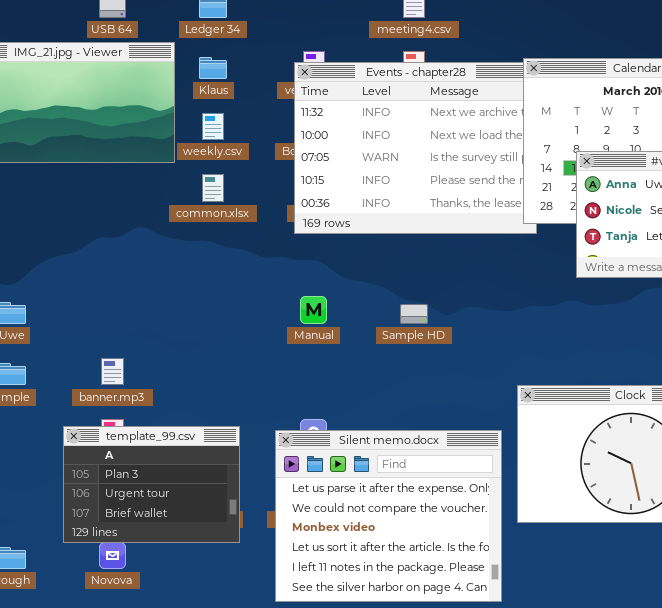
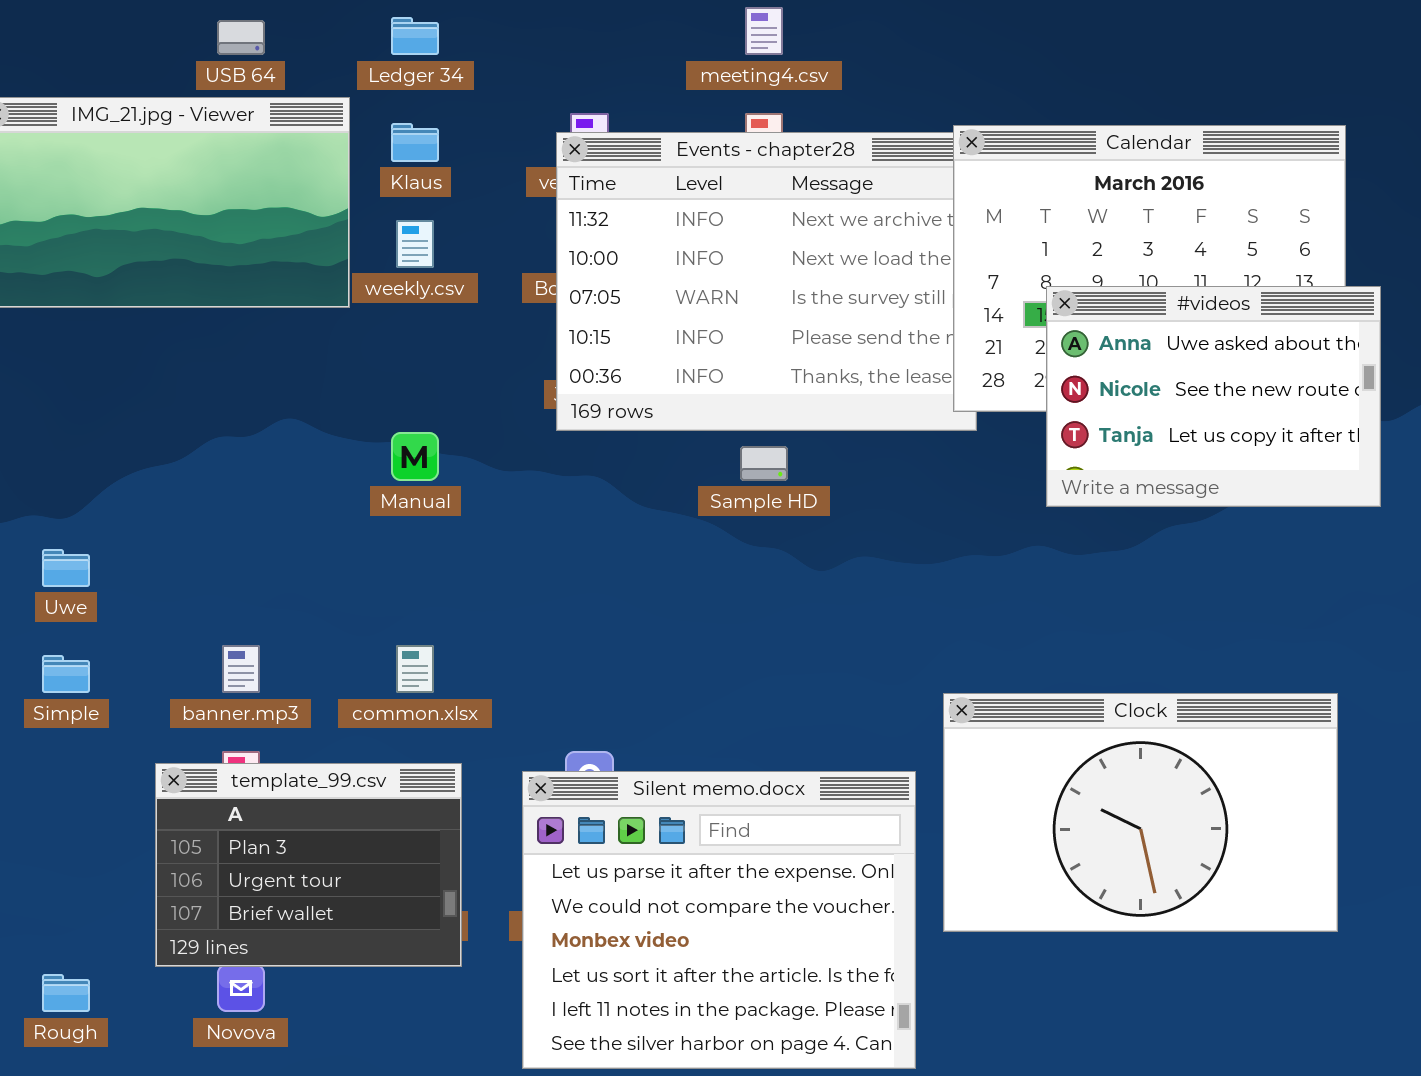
common.xlsx: [202,174,224,202] -> [396,645,434,693], moved
Manual: [300,296,327,324] -> [391,432,439,481], moved
Sample HD: [400,304,428,324] -> [740,446,788,481], moved

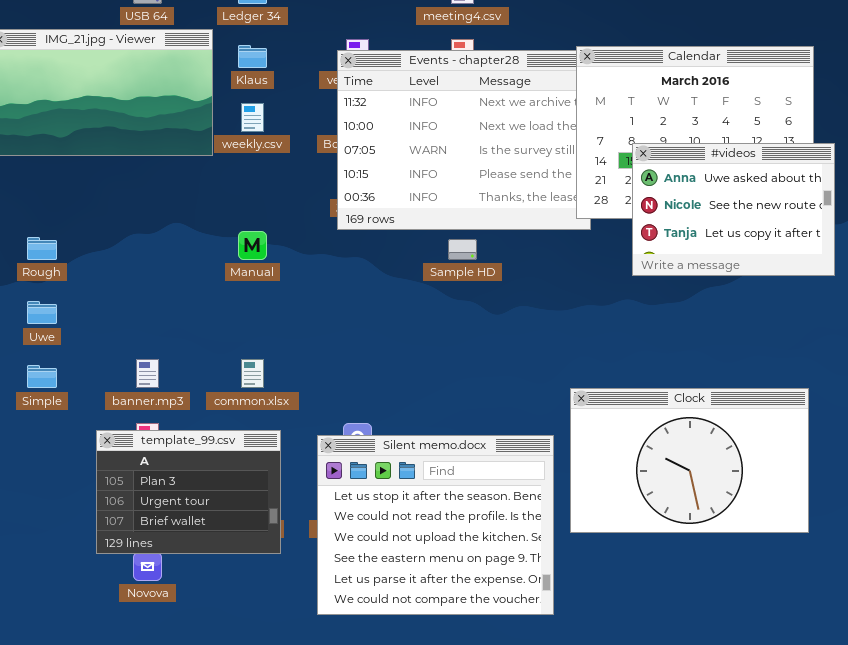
Silent memo.docx: [522,771,916,1069] -> [317,435,554,615], scrolled up 4 rows
Rough: [42,974,90,1012] -> [27,237,57,260], moved

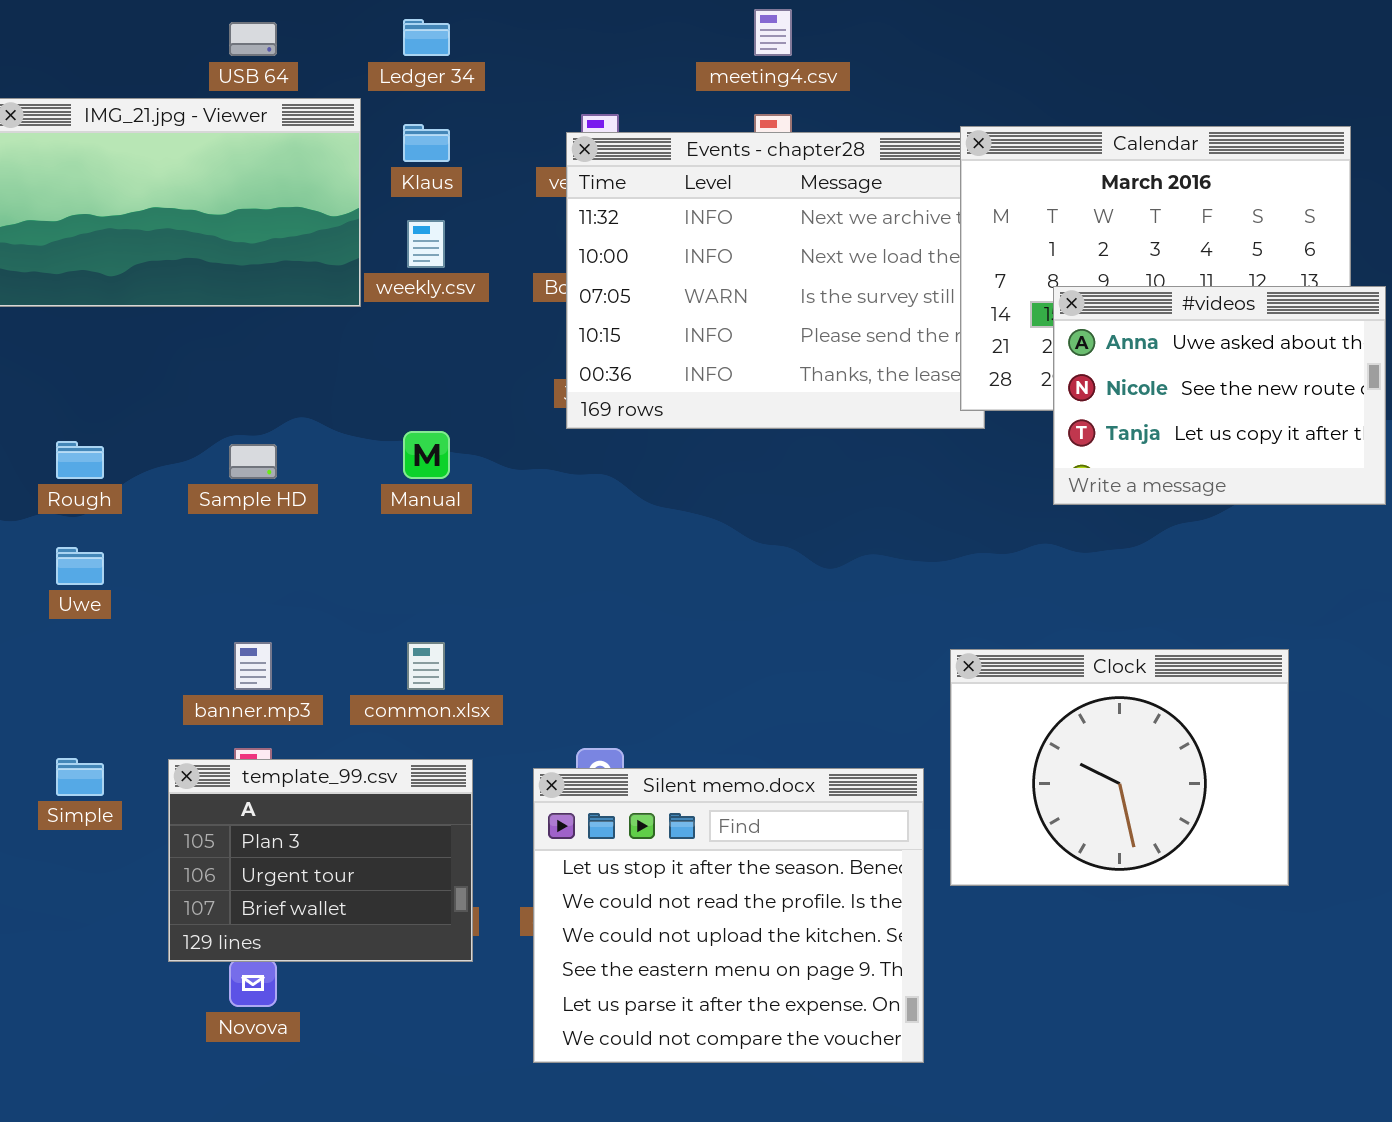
Sample HD: [448,239,477,260] -> [229,444,277,479], moved
Simple: [27,365,57,388] -> [56,758,104,796], moved
Clock: [570,388,809,533] -> [950,649,1289,886], moved, resized

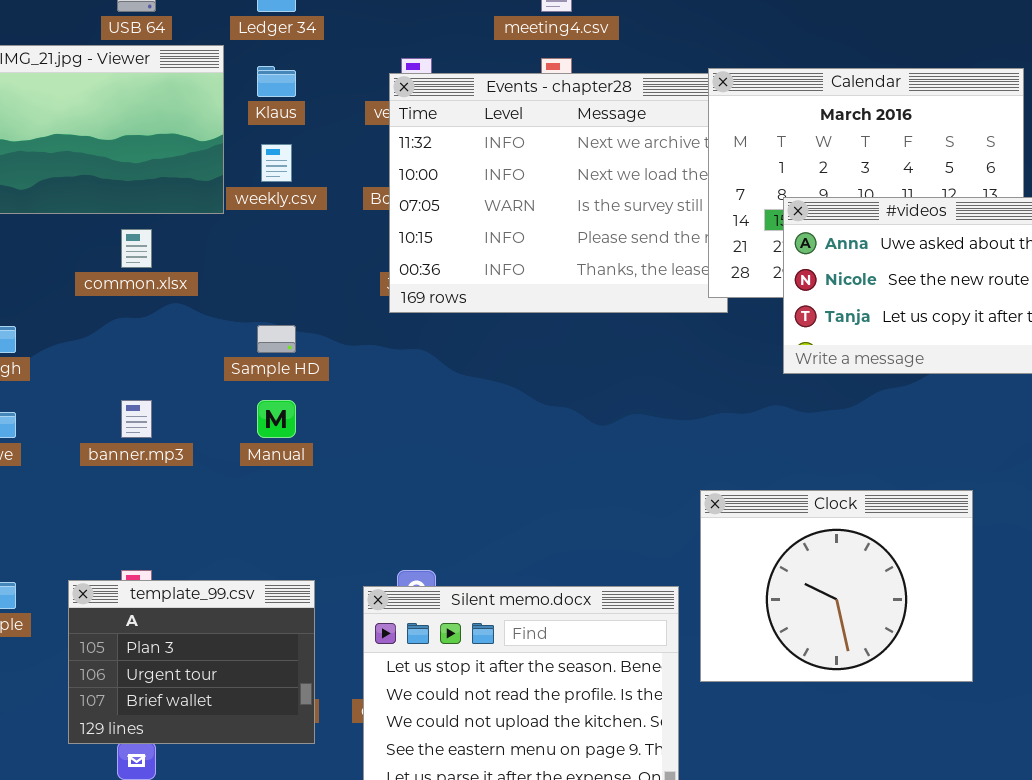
Manual: [403,431,450,479] -> [257,400,296,438], moved
Sample HD: [229,444,277,479] -> [257,325,296,353], moved
banner.mp3: [234,642,272,690] -> [121,400,152,438], moved
common.xlsx: [407,642,445,690] -> [121,229,152,268], moved

